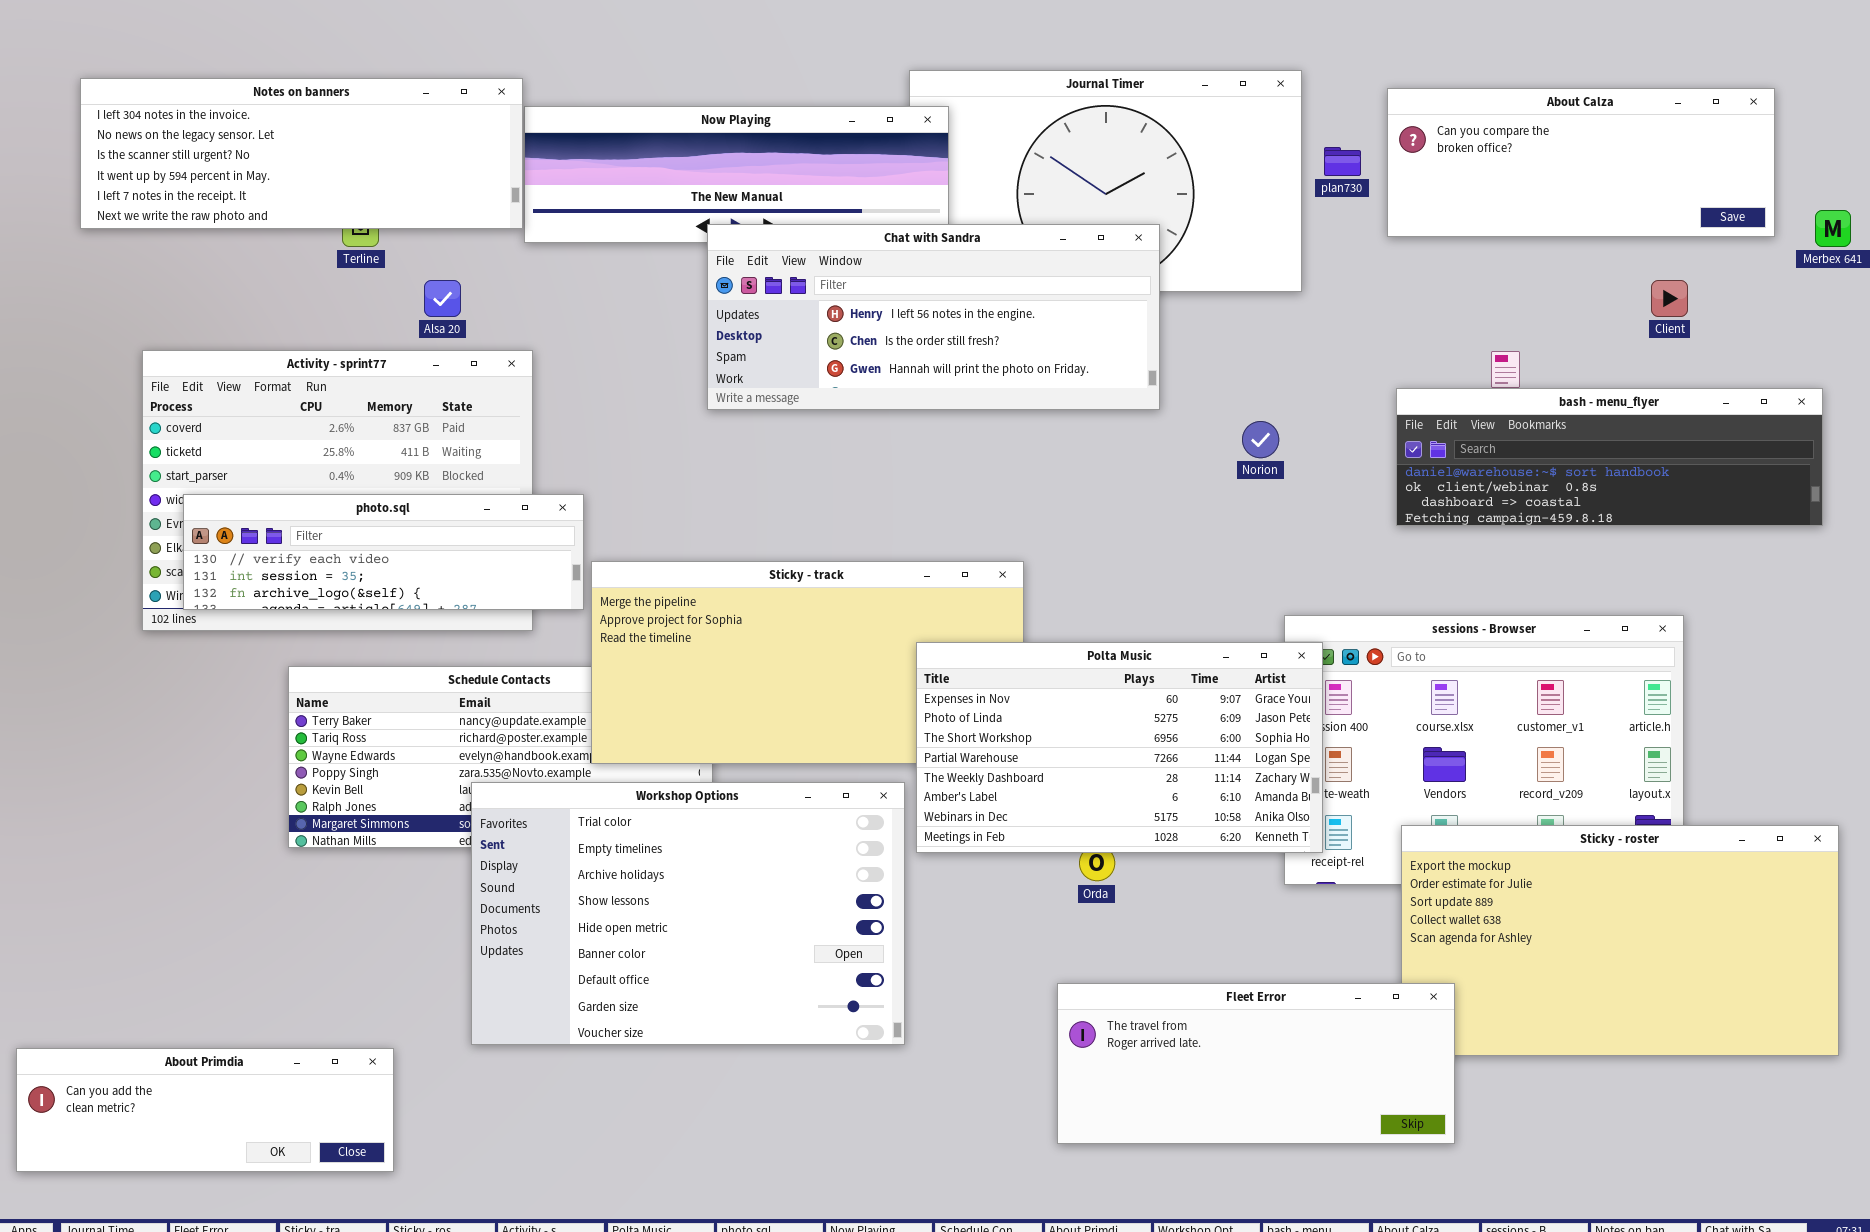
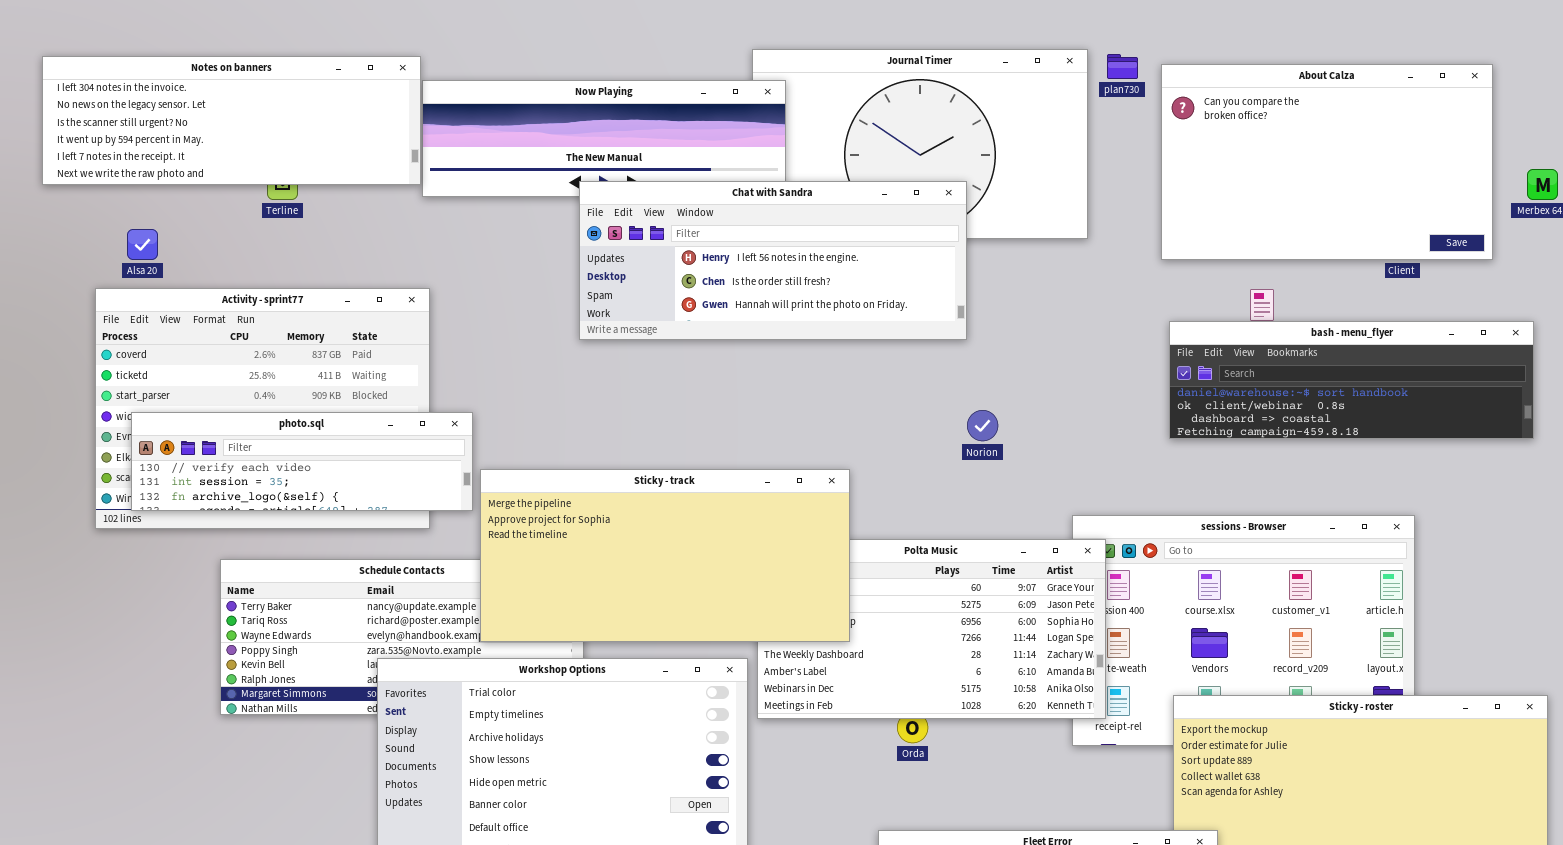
About Calza: [1387,88,1775,237] -> [1161,64,1493,260], resized
plan730: [1324,147,1361,176] -> [1107,54,1138,79], moved
Alsa 20: [424,280,461,317] -> [127,229,158,260], moved
Norion: [1242,421,1279,458] -> [967,410,998,441], moved
Sticky - track: [591,561,1024,764] -> [480,469,850,642], raised

